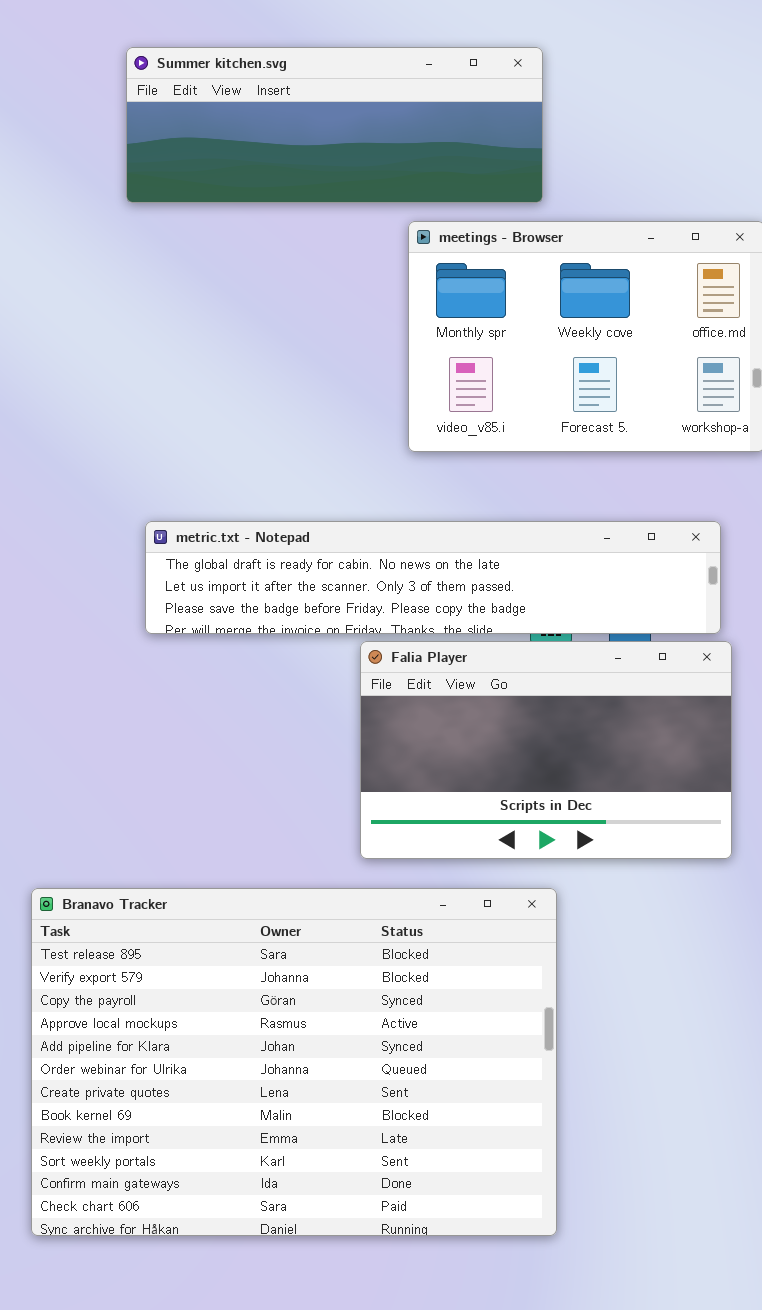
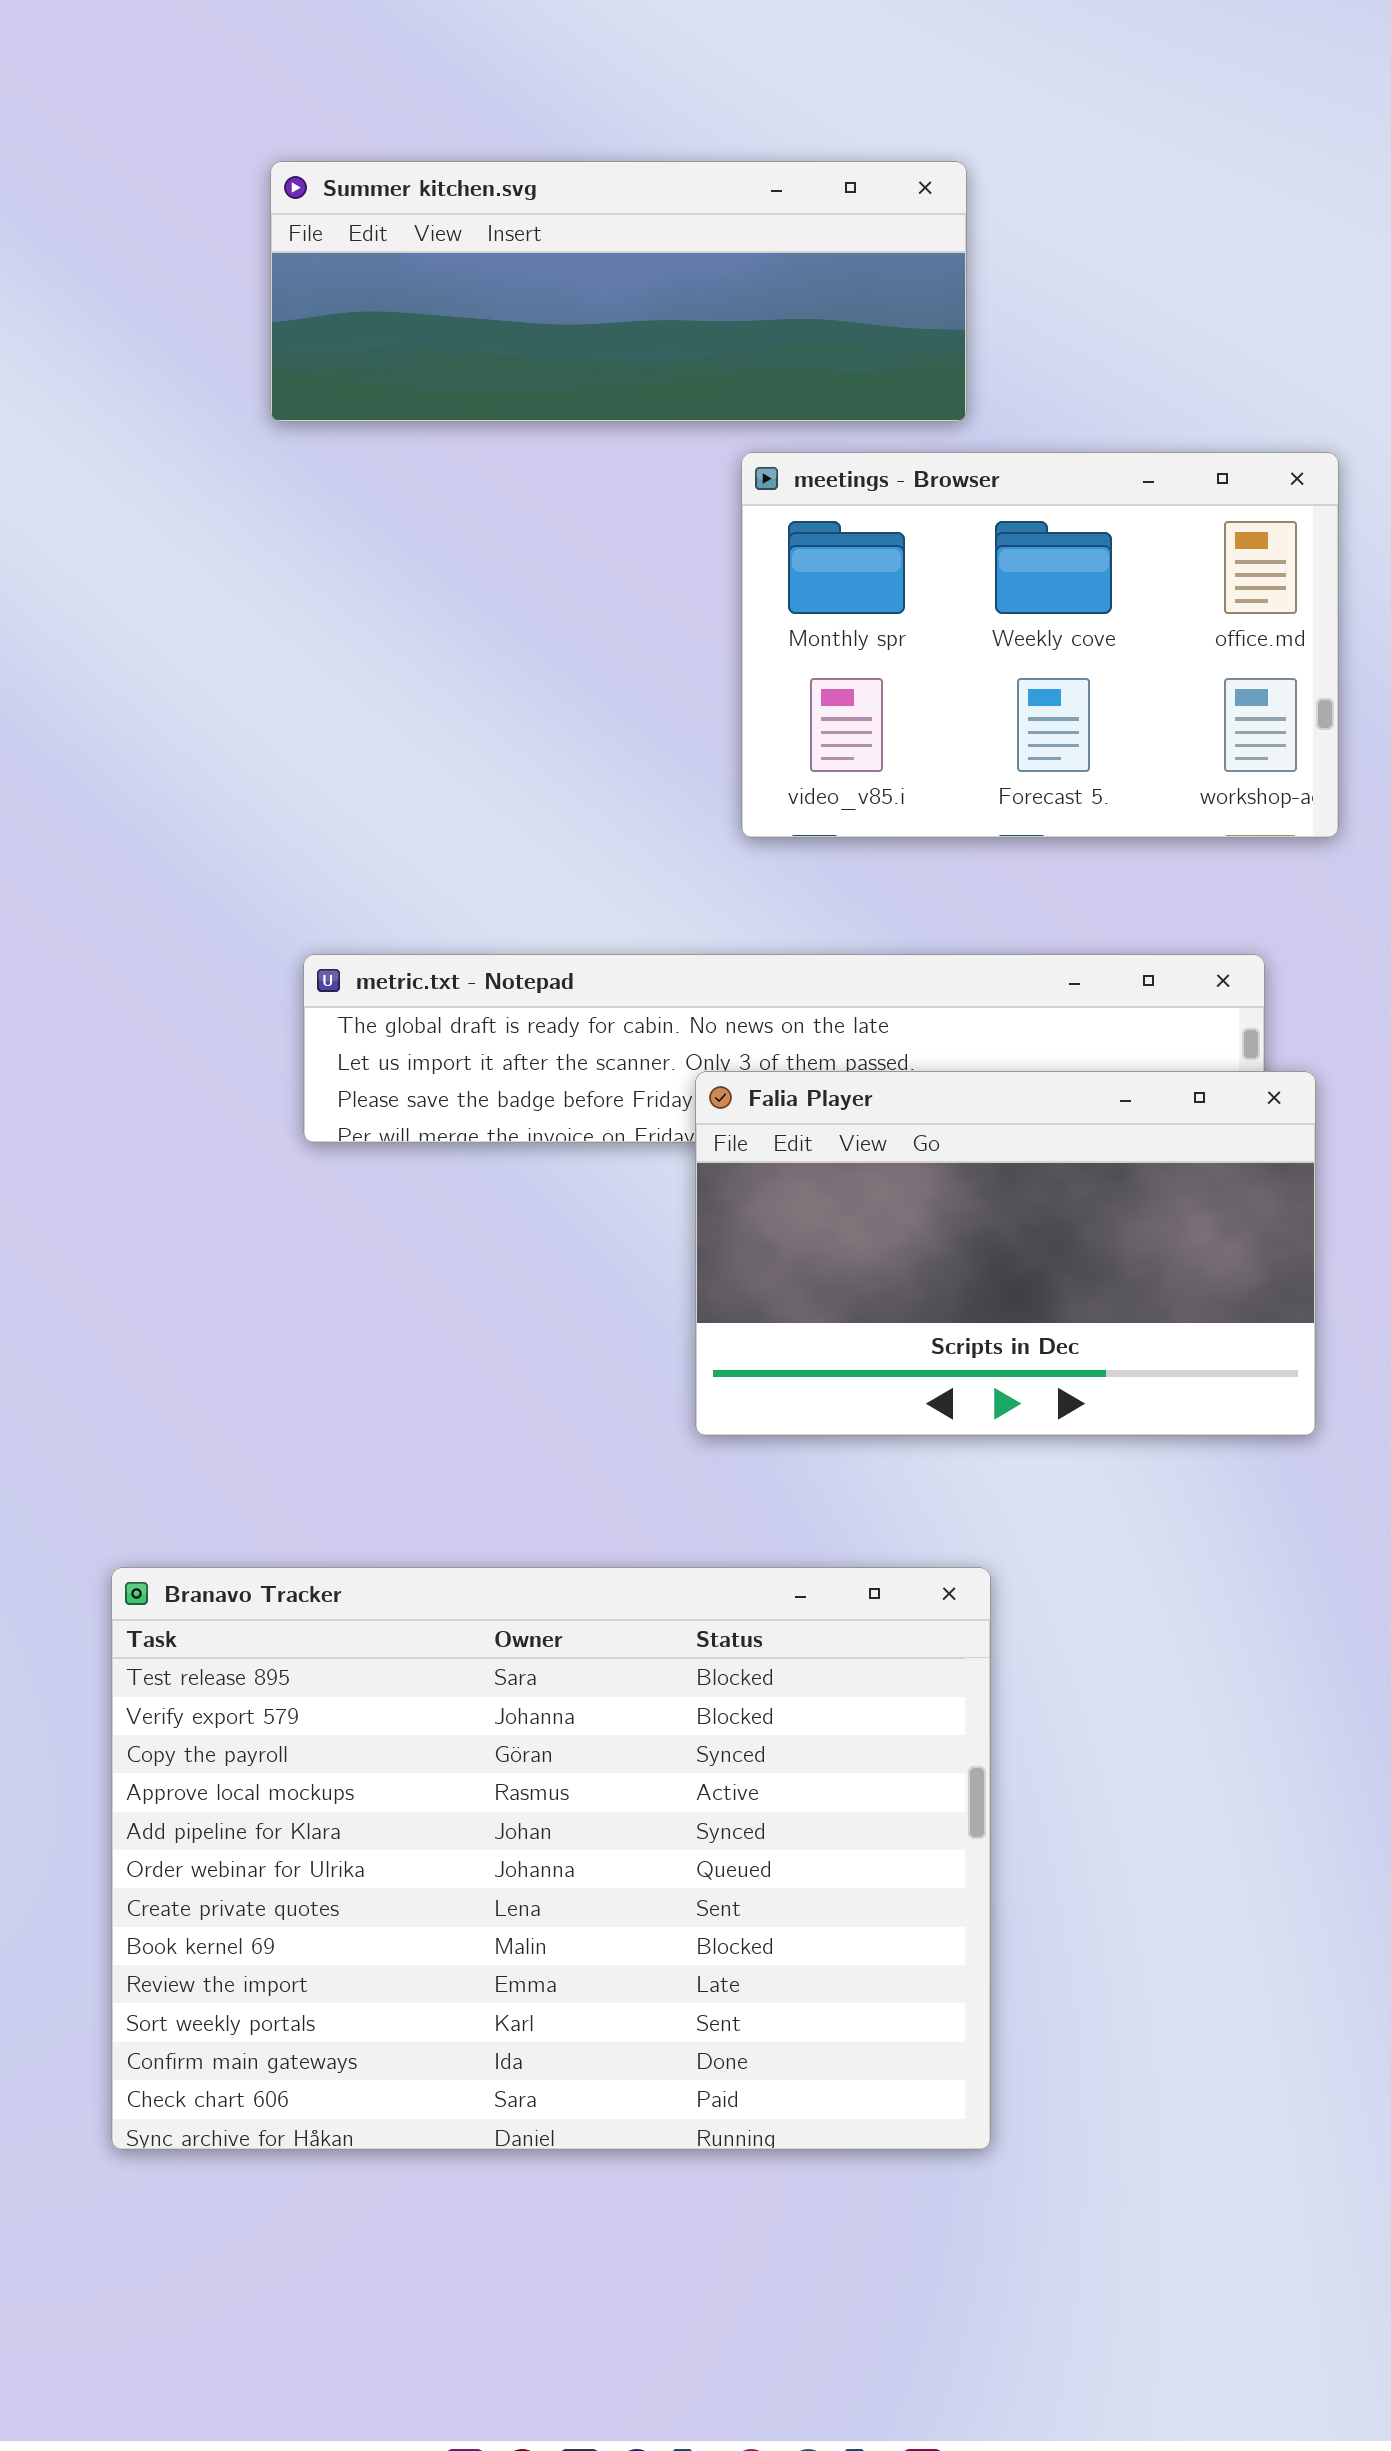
Falia Player: [360,641,732,859] -> [695,1071,1316,1436], moved

